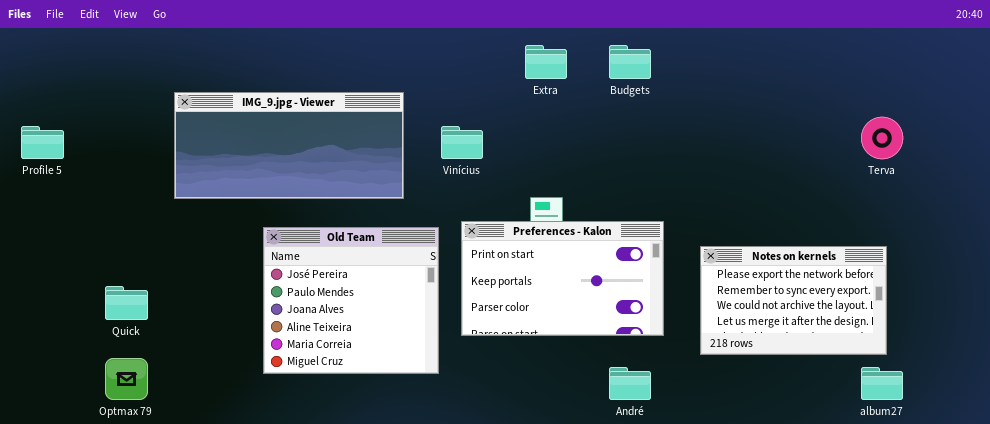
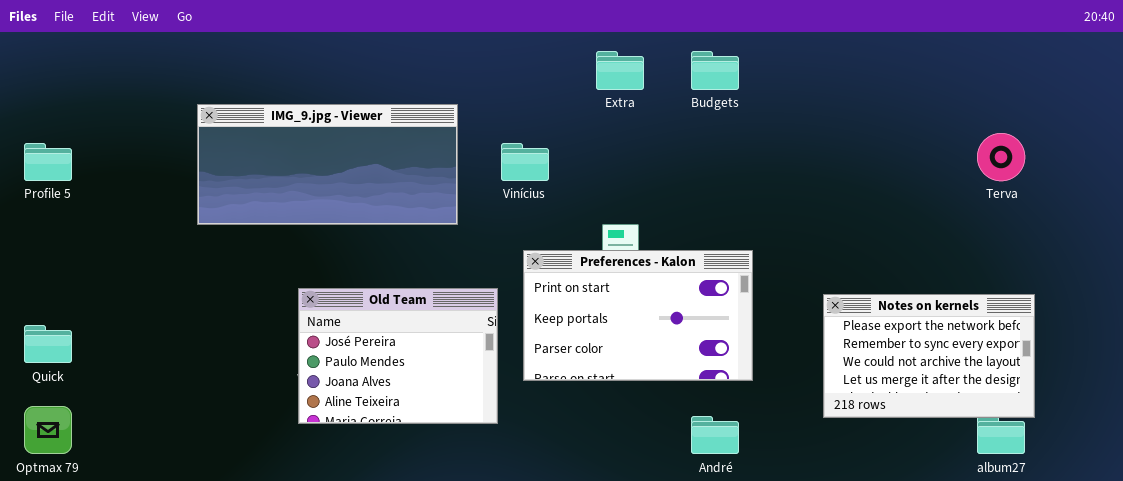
Old Team: [263,227,439,374] -> [298,288,498,424], resized
Notes on kernels: [700,246,887,355] -> [823,294,1035,418], moved
Quick: [105,286,148,320] -> [24,325,72,363], moved
Optmax 79: [105,358,148,400] -> [24,406,72,454], moved

